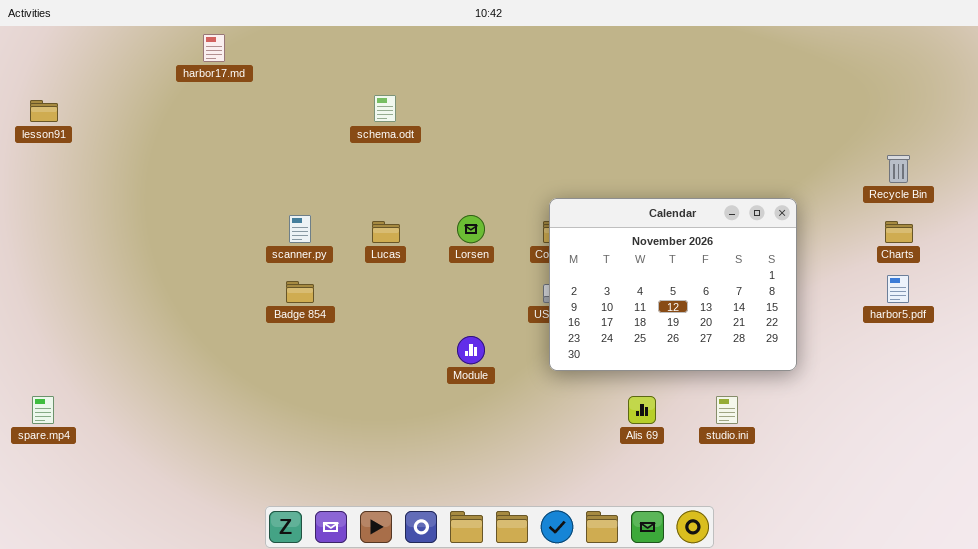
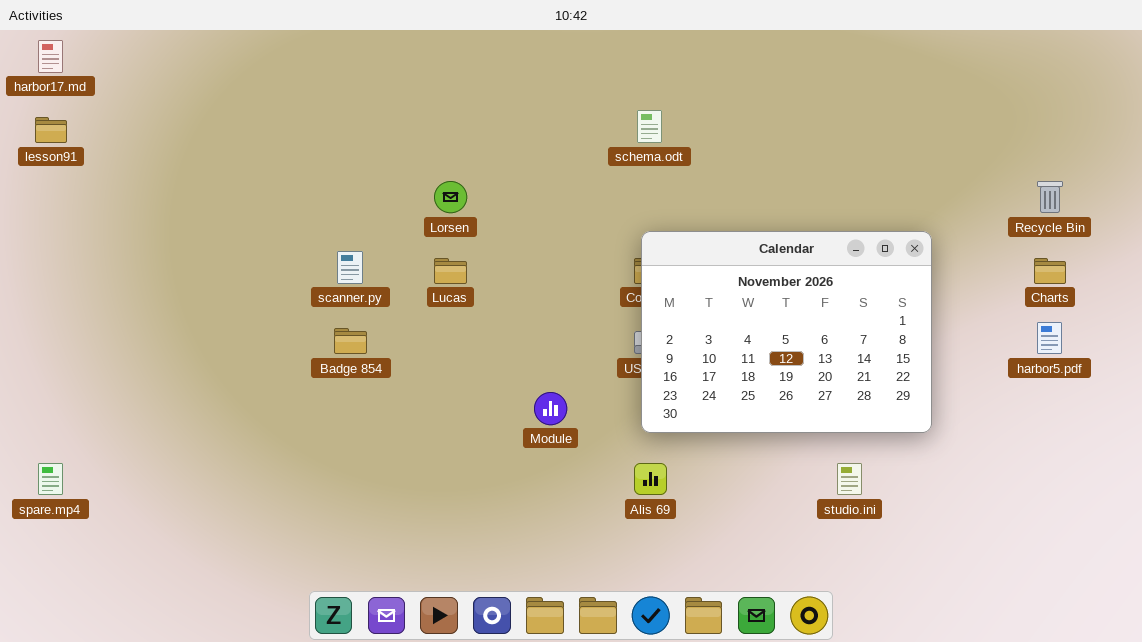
harbor17.md: [203,34,225,62] -> [38,40,63,73], moved
schema.odt: [374,95,396,122] -> [637,110,662,143], moved
Lorsen: [457,215,485,243] -> [434,181,467,213], moved
Alis 69: [628,396,656,424] -> [634,463,667,495], moved

